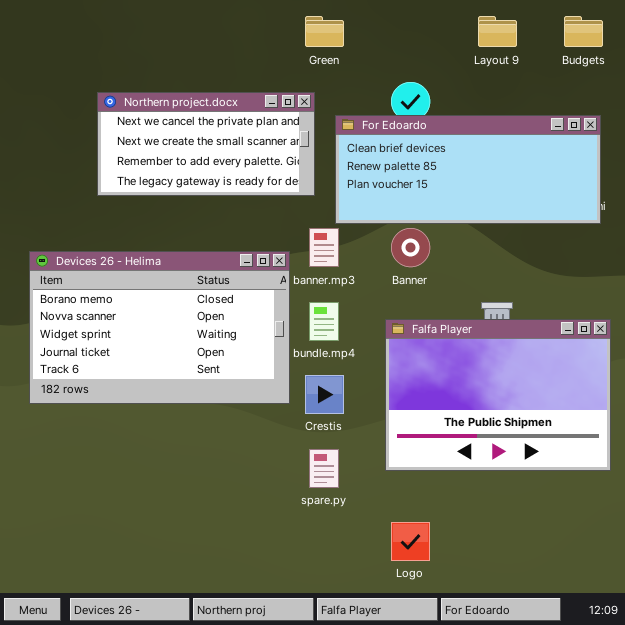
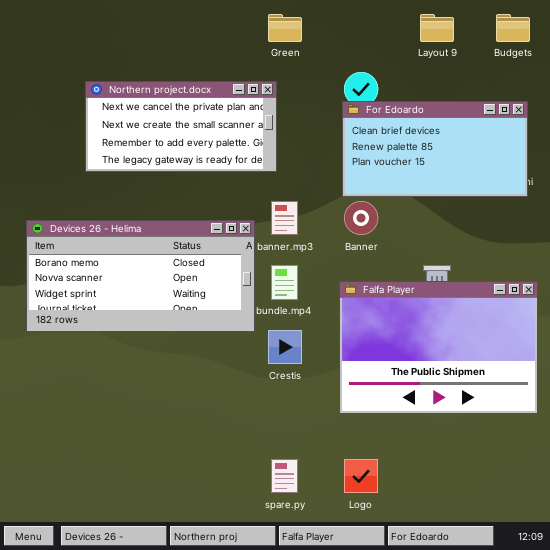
For Edoardo: [335,115,601,224] -> [342,101,528,197], resized
Devices 26 - Helima: [29,251,290,404] -> [26,220,255,332], resized
spare.py: [309,449,339,488] -> [271,459,298,493], moved

